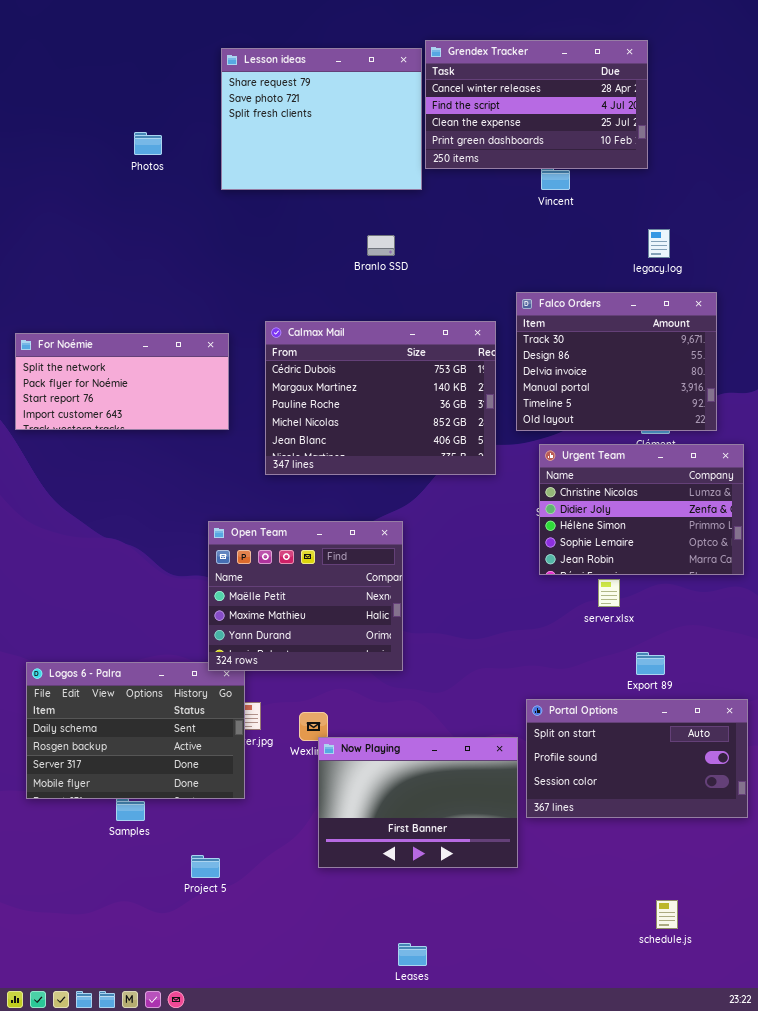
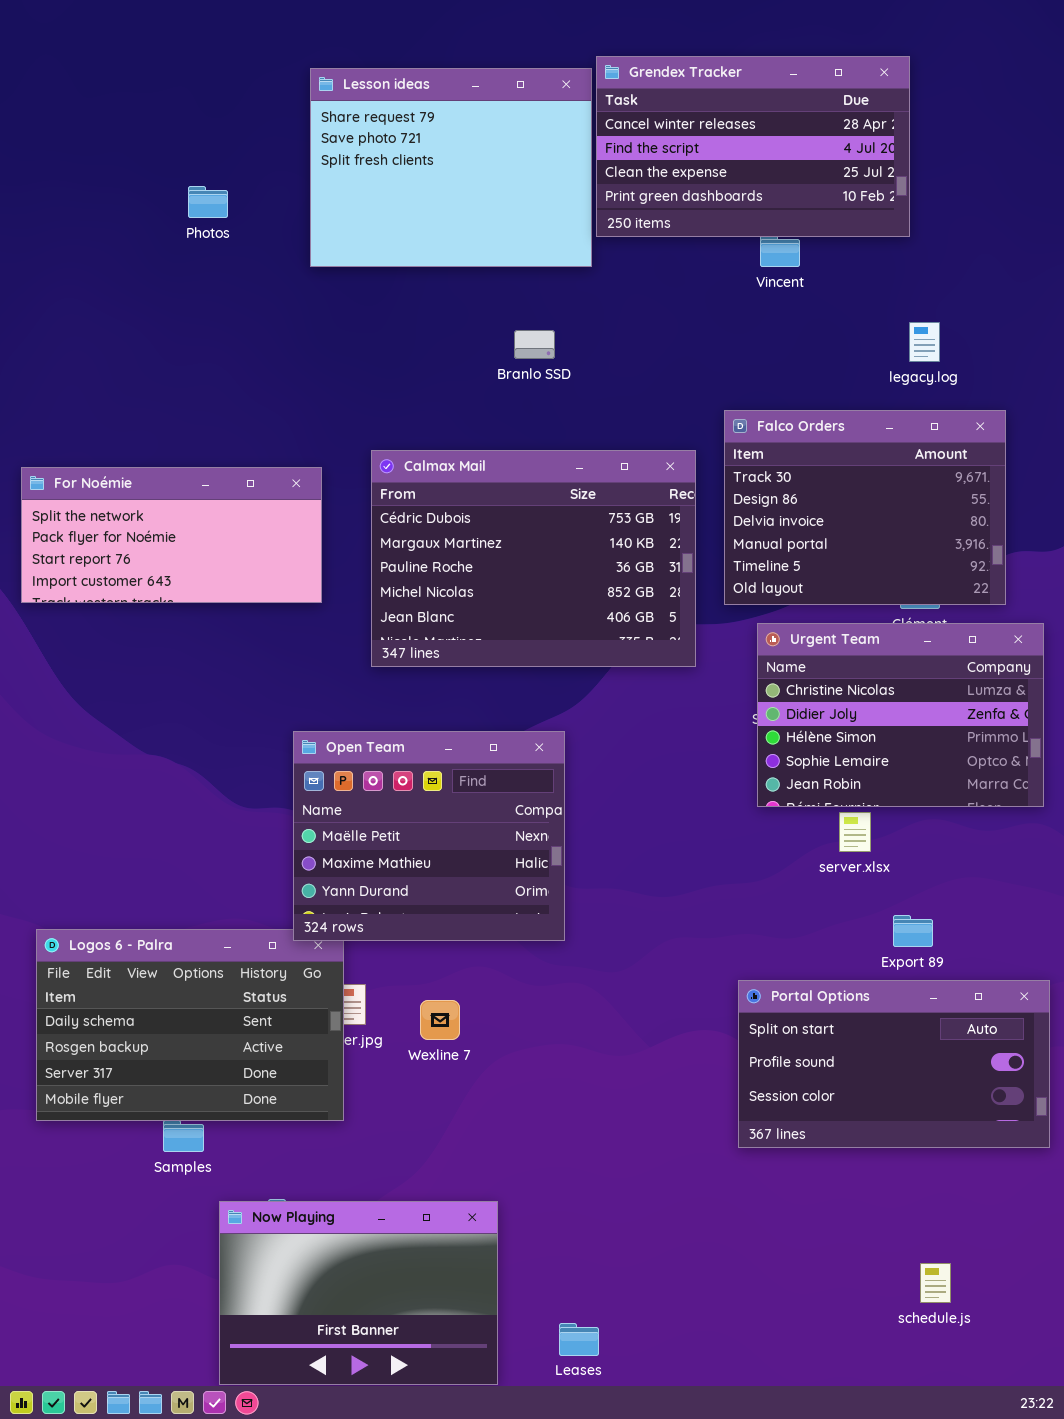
Now Playing: [318,737,518,868] -> [219,1201,498,1385], moved

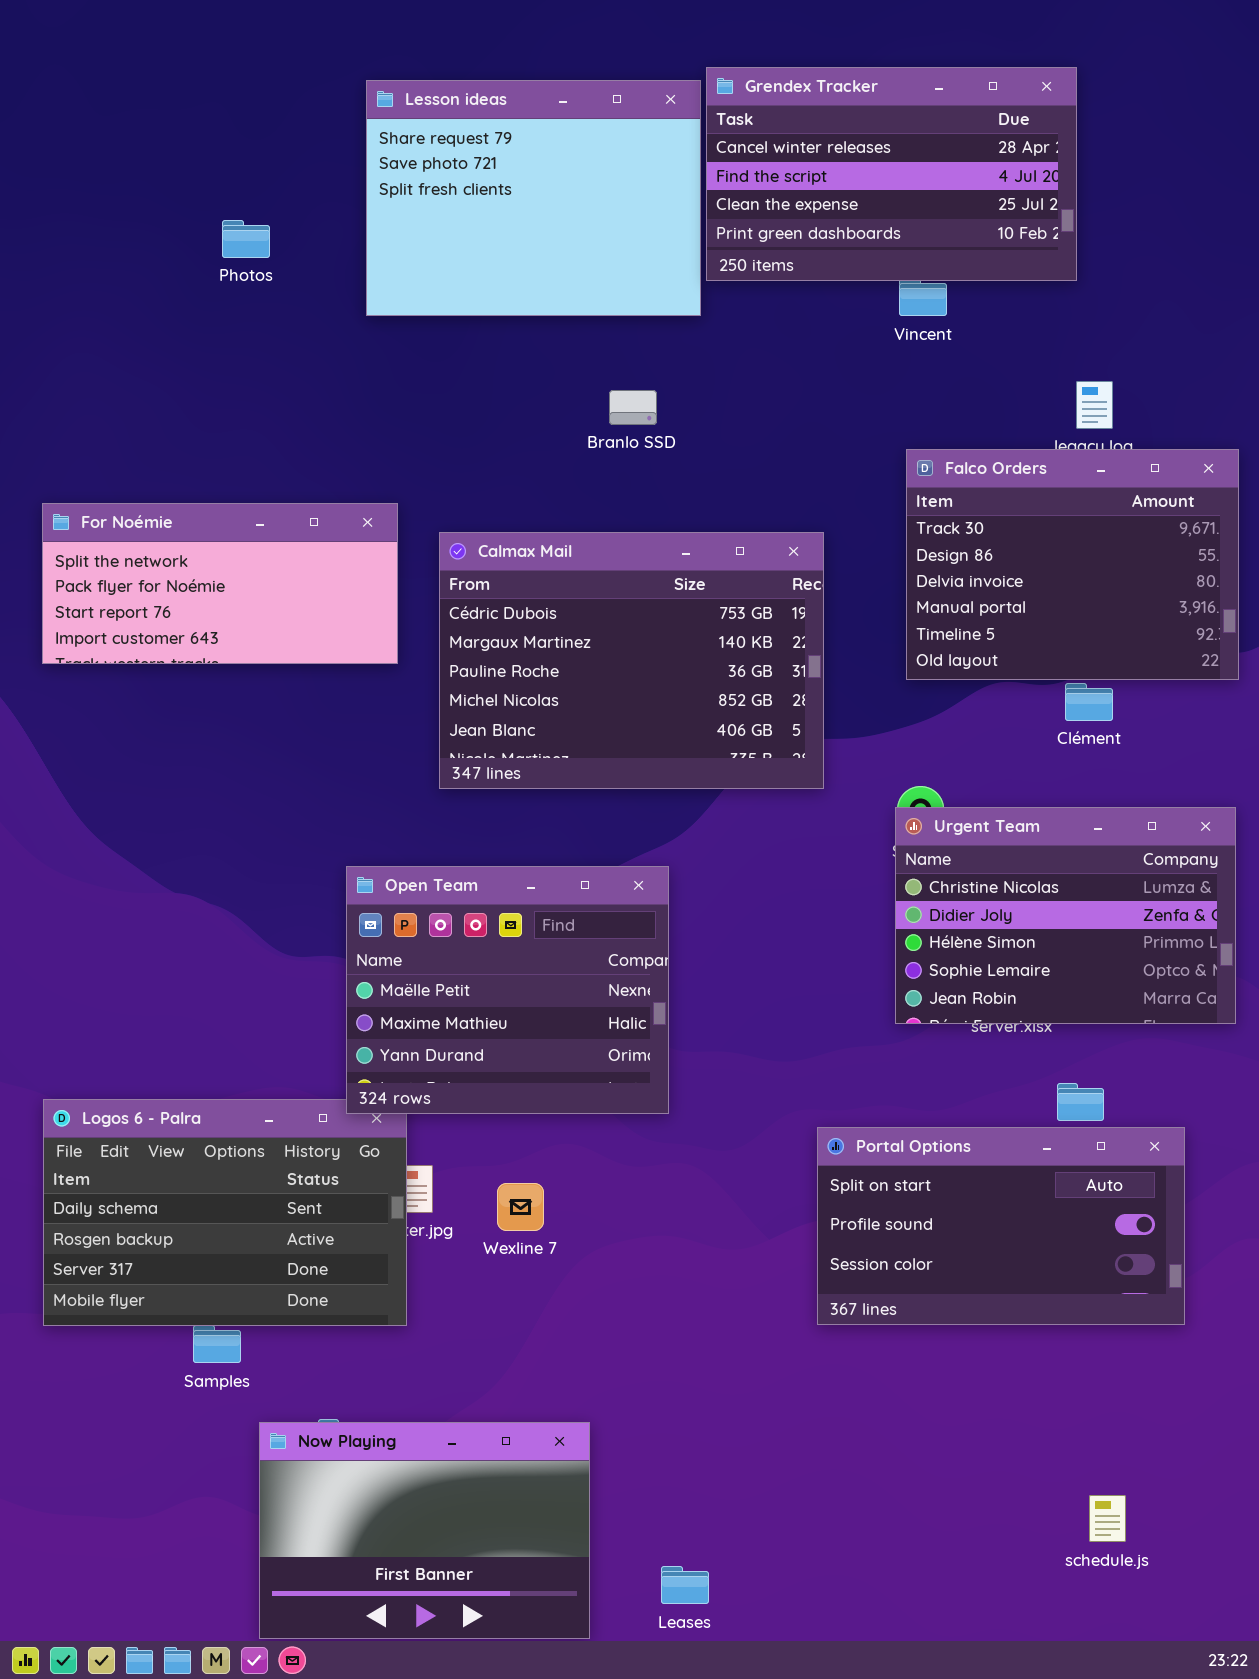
Falco Orders: [724,410,1006,605] -> [906,449,1239,680], moved
For Noémie: [21,467,322,603] -> [42,503,398,664], moved
Urgent Team: [757,623,1044,807] -> [895,807,1236,1024], moved
Portal Options: [738,980,1050,1148] -> [817,1127,1185,1325], moved

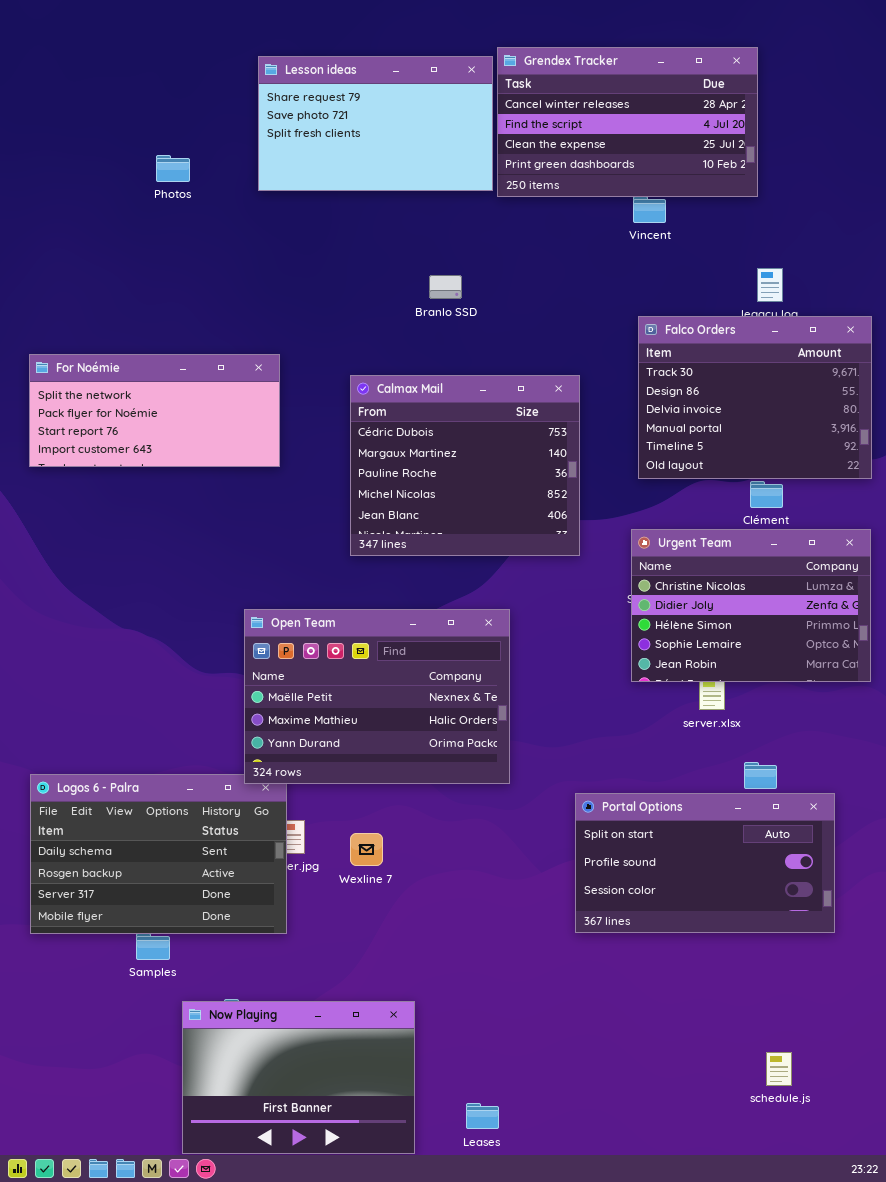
Lesson ideas: [366,80,701,316] -> [258,56,493,191], resized
Calmax Mail: [439,532,824,789] -> [350,375,580,556], resized
Urgent Team: [895,807,1236,1024] -> [631,529,871,682], moved
Open Team: [346,866,669,1114] -> [244,609,510,784], resized

